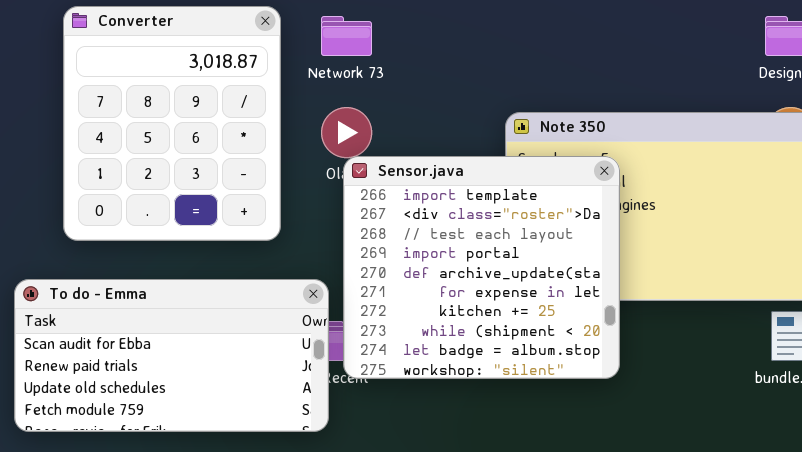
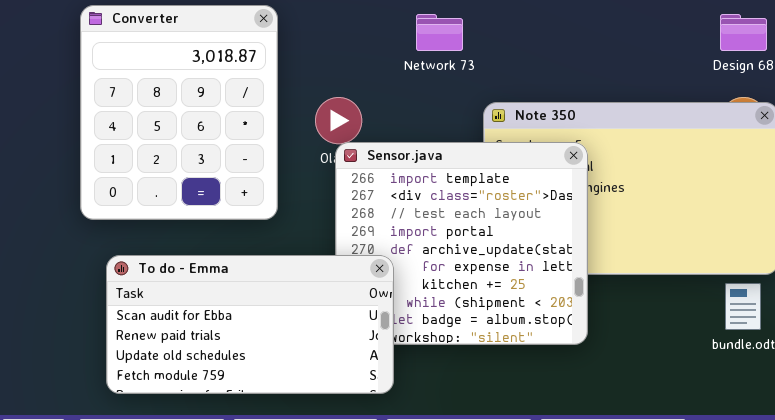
Network 73: [321,16,372,56] -> [416,14,463,51], moved
To do - Emma: [14,279,329,432] -> [106,255,394,394], moved

